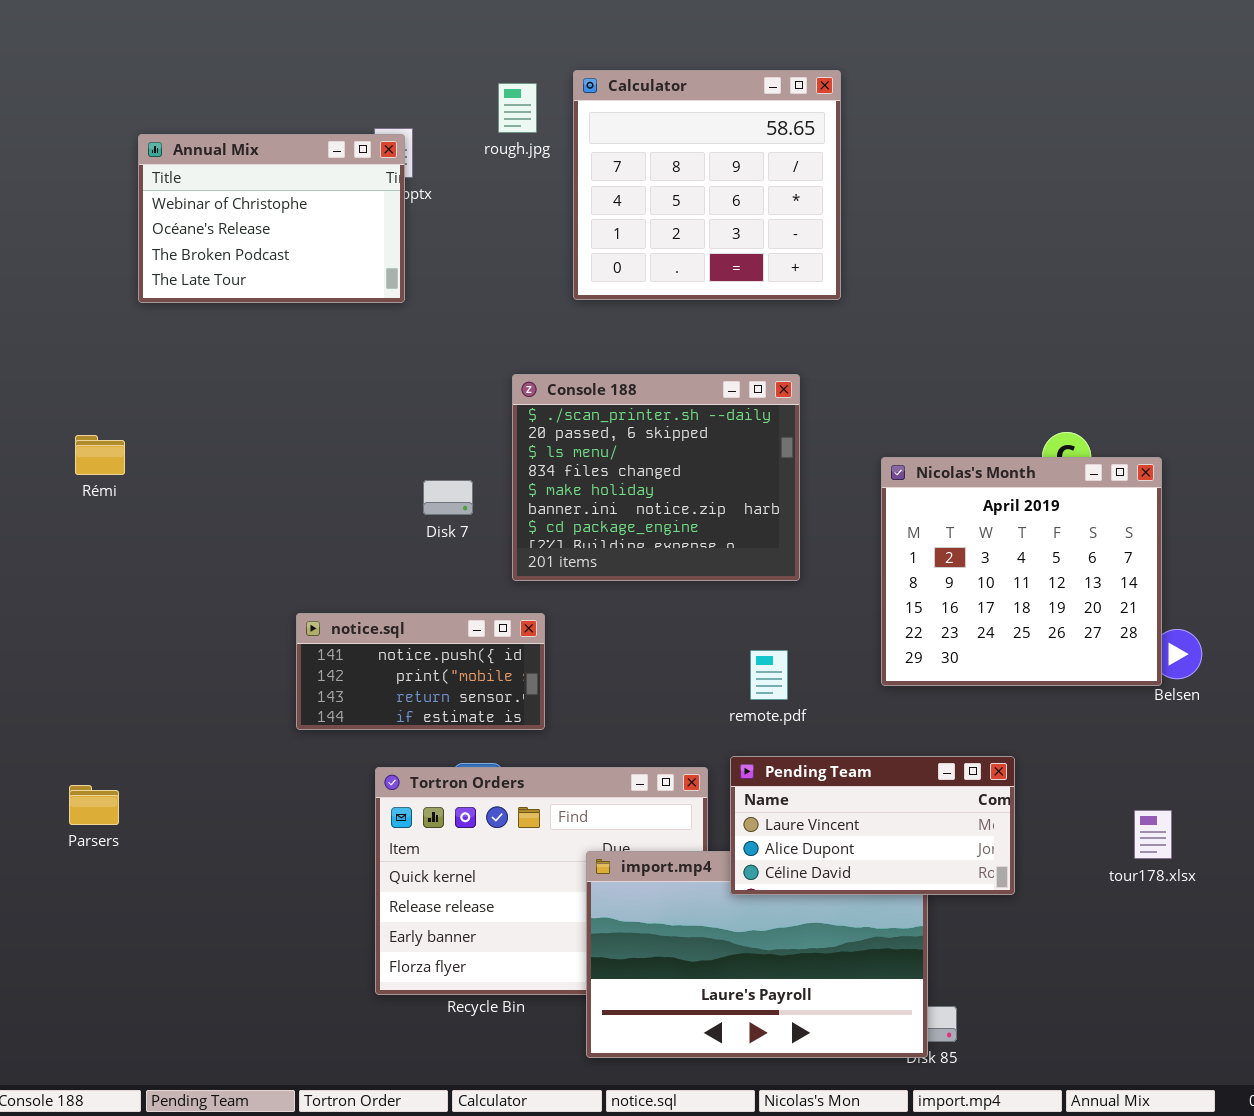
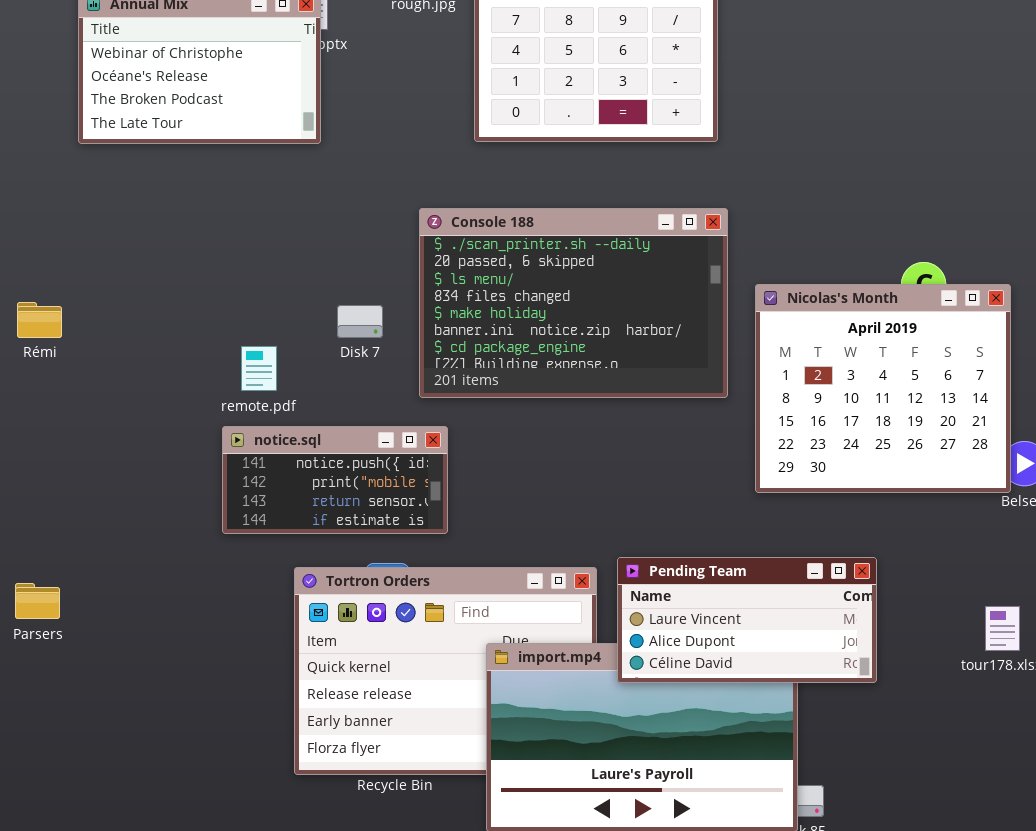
Console 188: [512,374,800,581] -> [419,208,728,398], resized
Rémi: [75,435,125,475] -> [17,302,62,338], moved
remote.pdf: [750,650,788,700] -> [241,346,277,391], moved

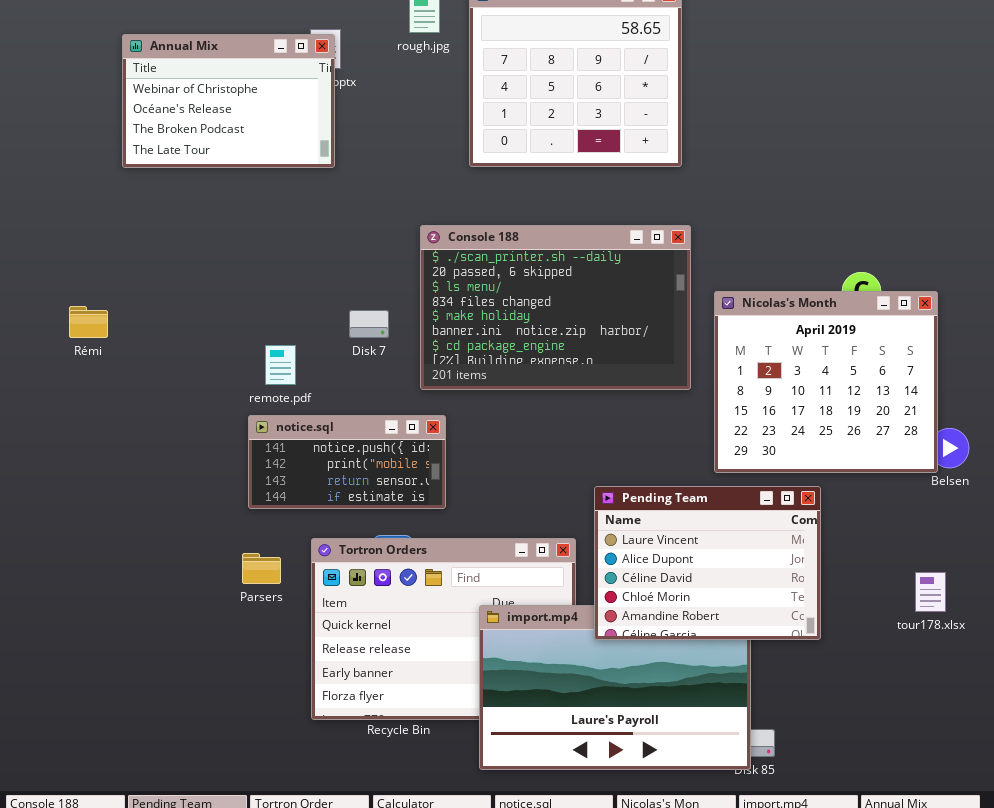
Pending Team: [617,557,877,683] -> [594,486,821,640], resized
Parsers: [15,583,60,619] -> [242,553,281,584], moved

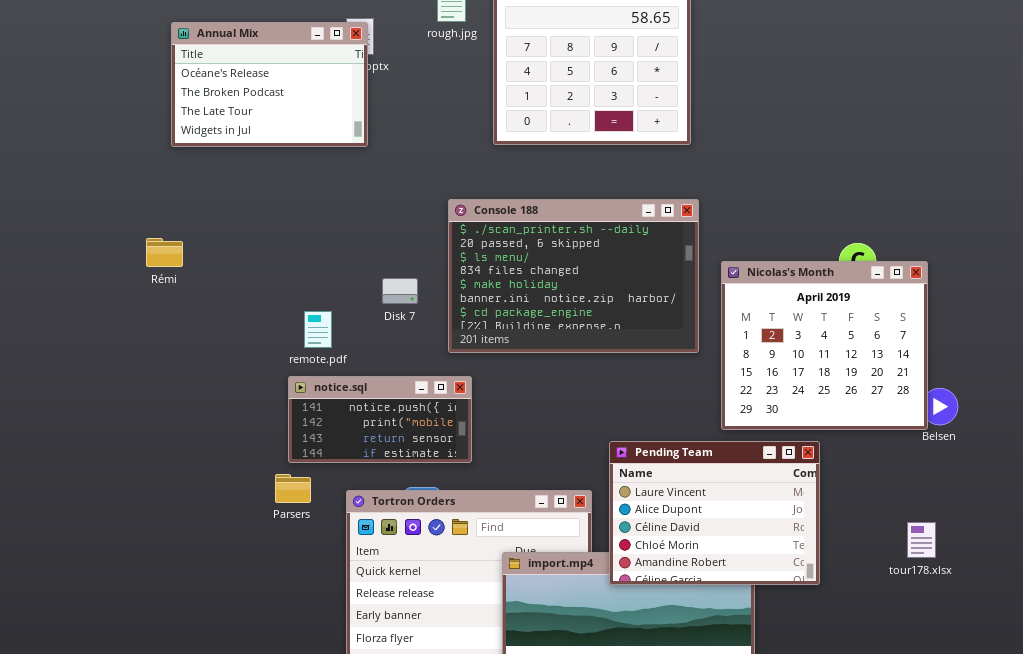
Annual Mix: [122,34,335,168] -> [171,22,368,147], scrolled down 1 row
Rémi: [69,306,108,338] -> [146,238,183,267], moved
Parsers: [242,553,281,584] -> [275,474,311,503], moved

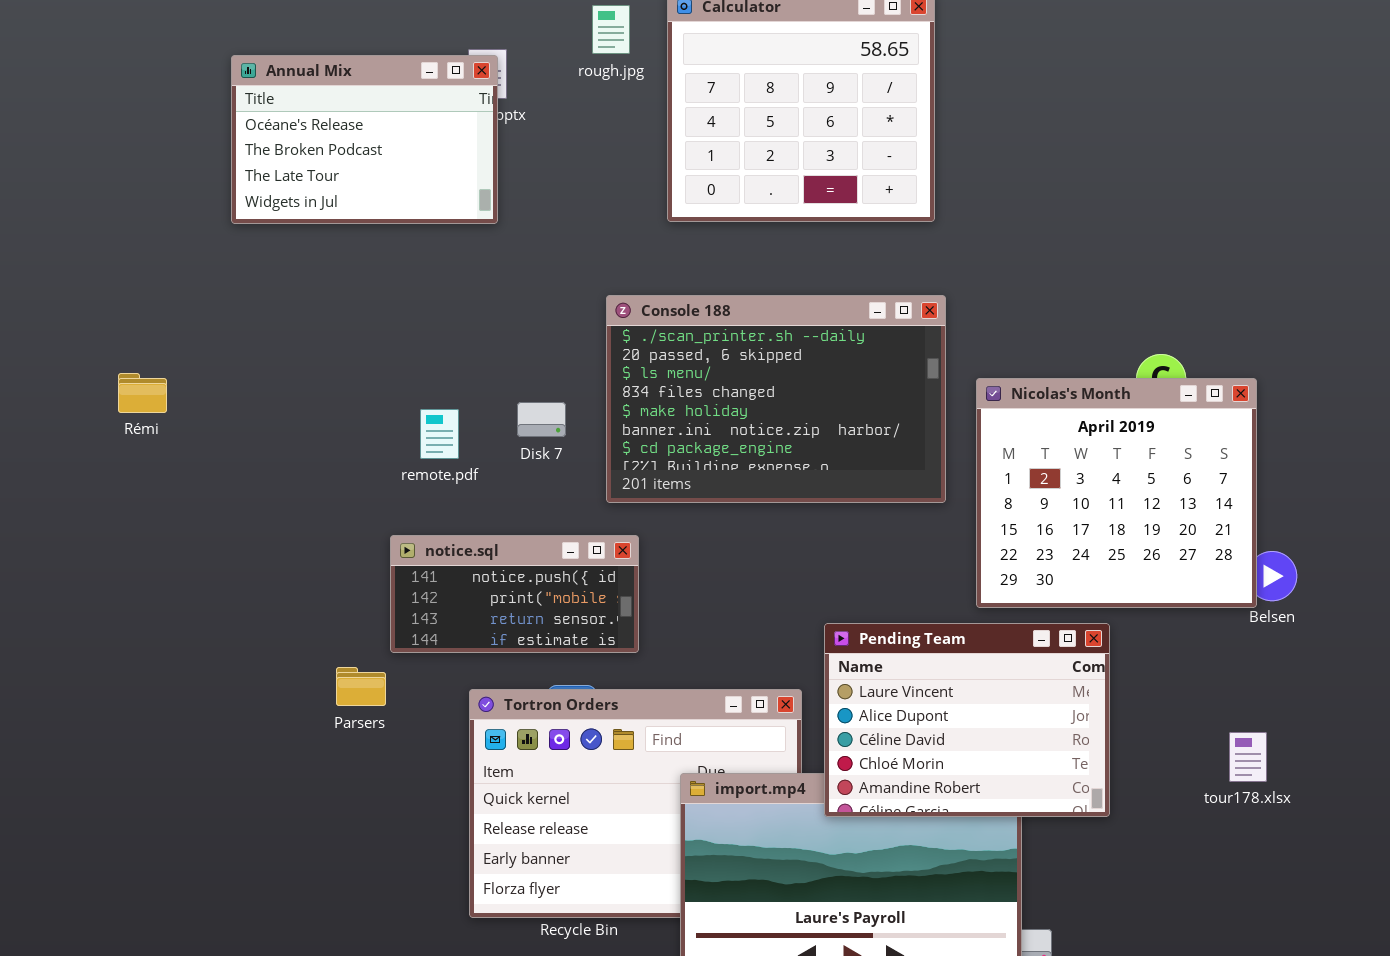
Rémi: [146,238,183,267] -> [118,373,167,413], moved
remote.pdf: [304,311,332,348] -> [420,409,459,459], moved
Parsers: [275,474,311,503] -> [336,667,386,706], moved

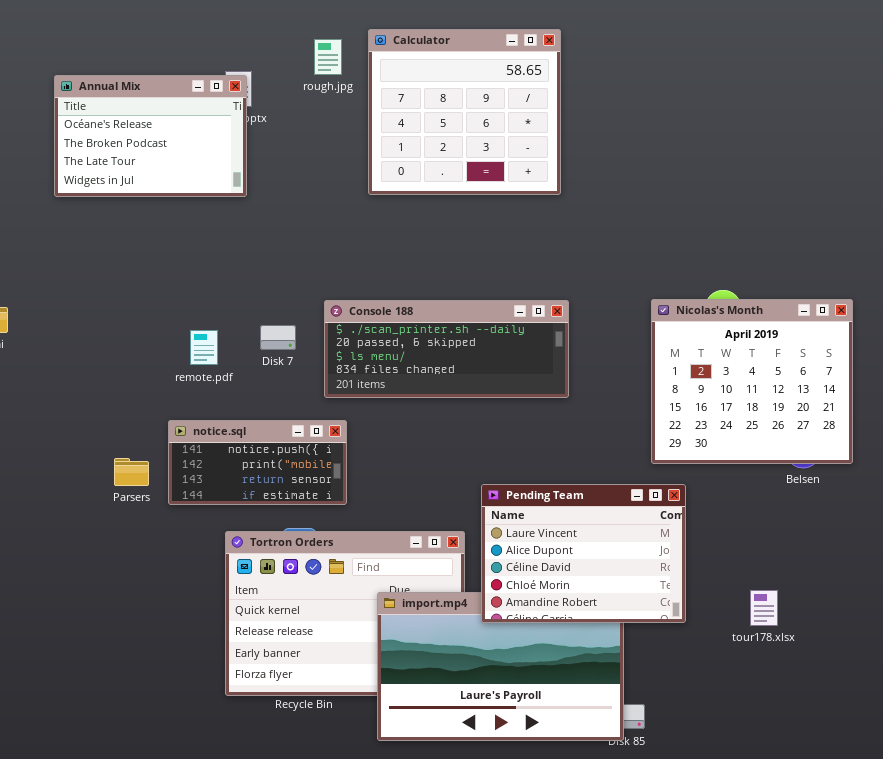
Console 188: [606,295,946,503] -> [324,300,569,398], resized
Nicolas's Month: [976,378,1257,608] -> [651,299,853,464], moved
Parsers: [336,667,386,706] -> [114,458,149,486], moved
tour178.xlsx: [1229,732,1267,782] -> [750,590,778,626], moved

